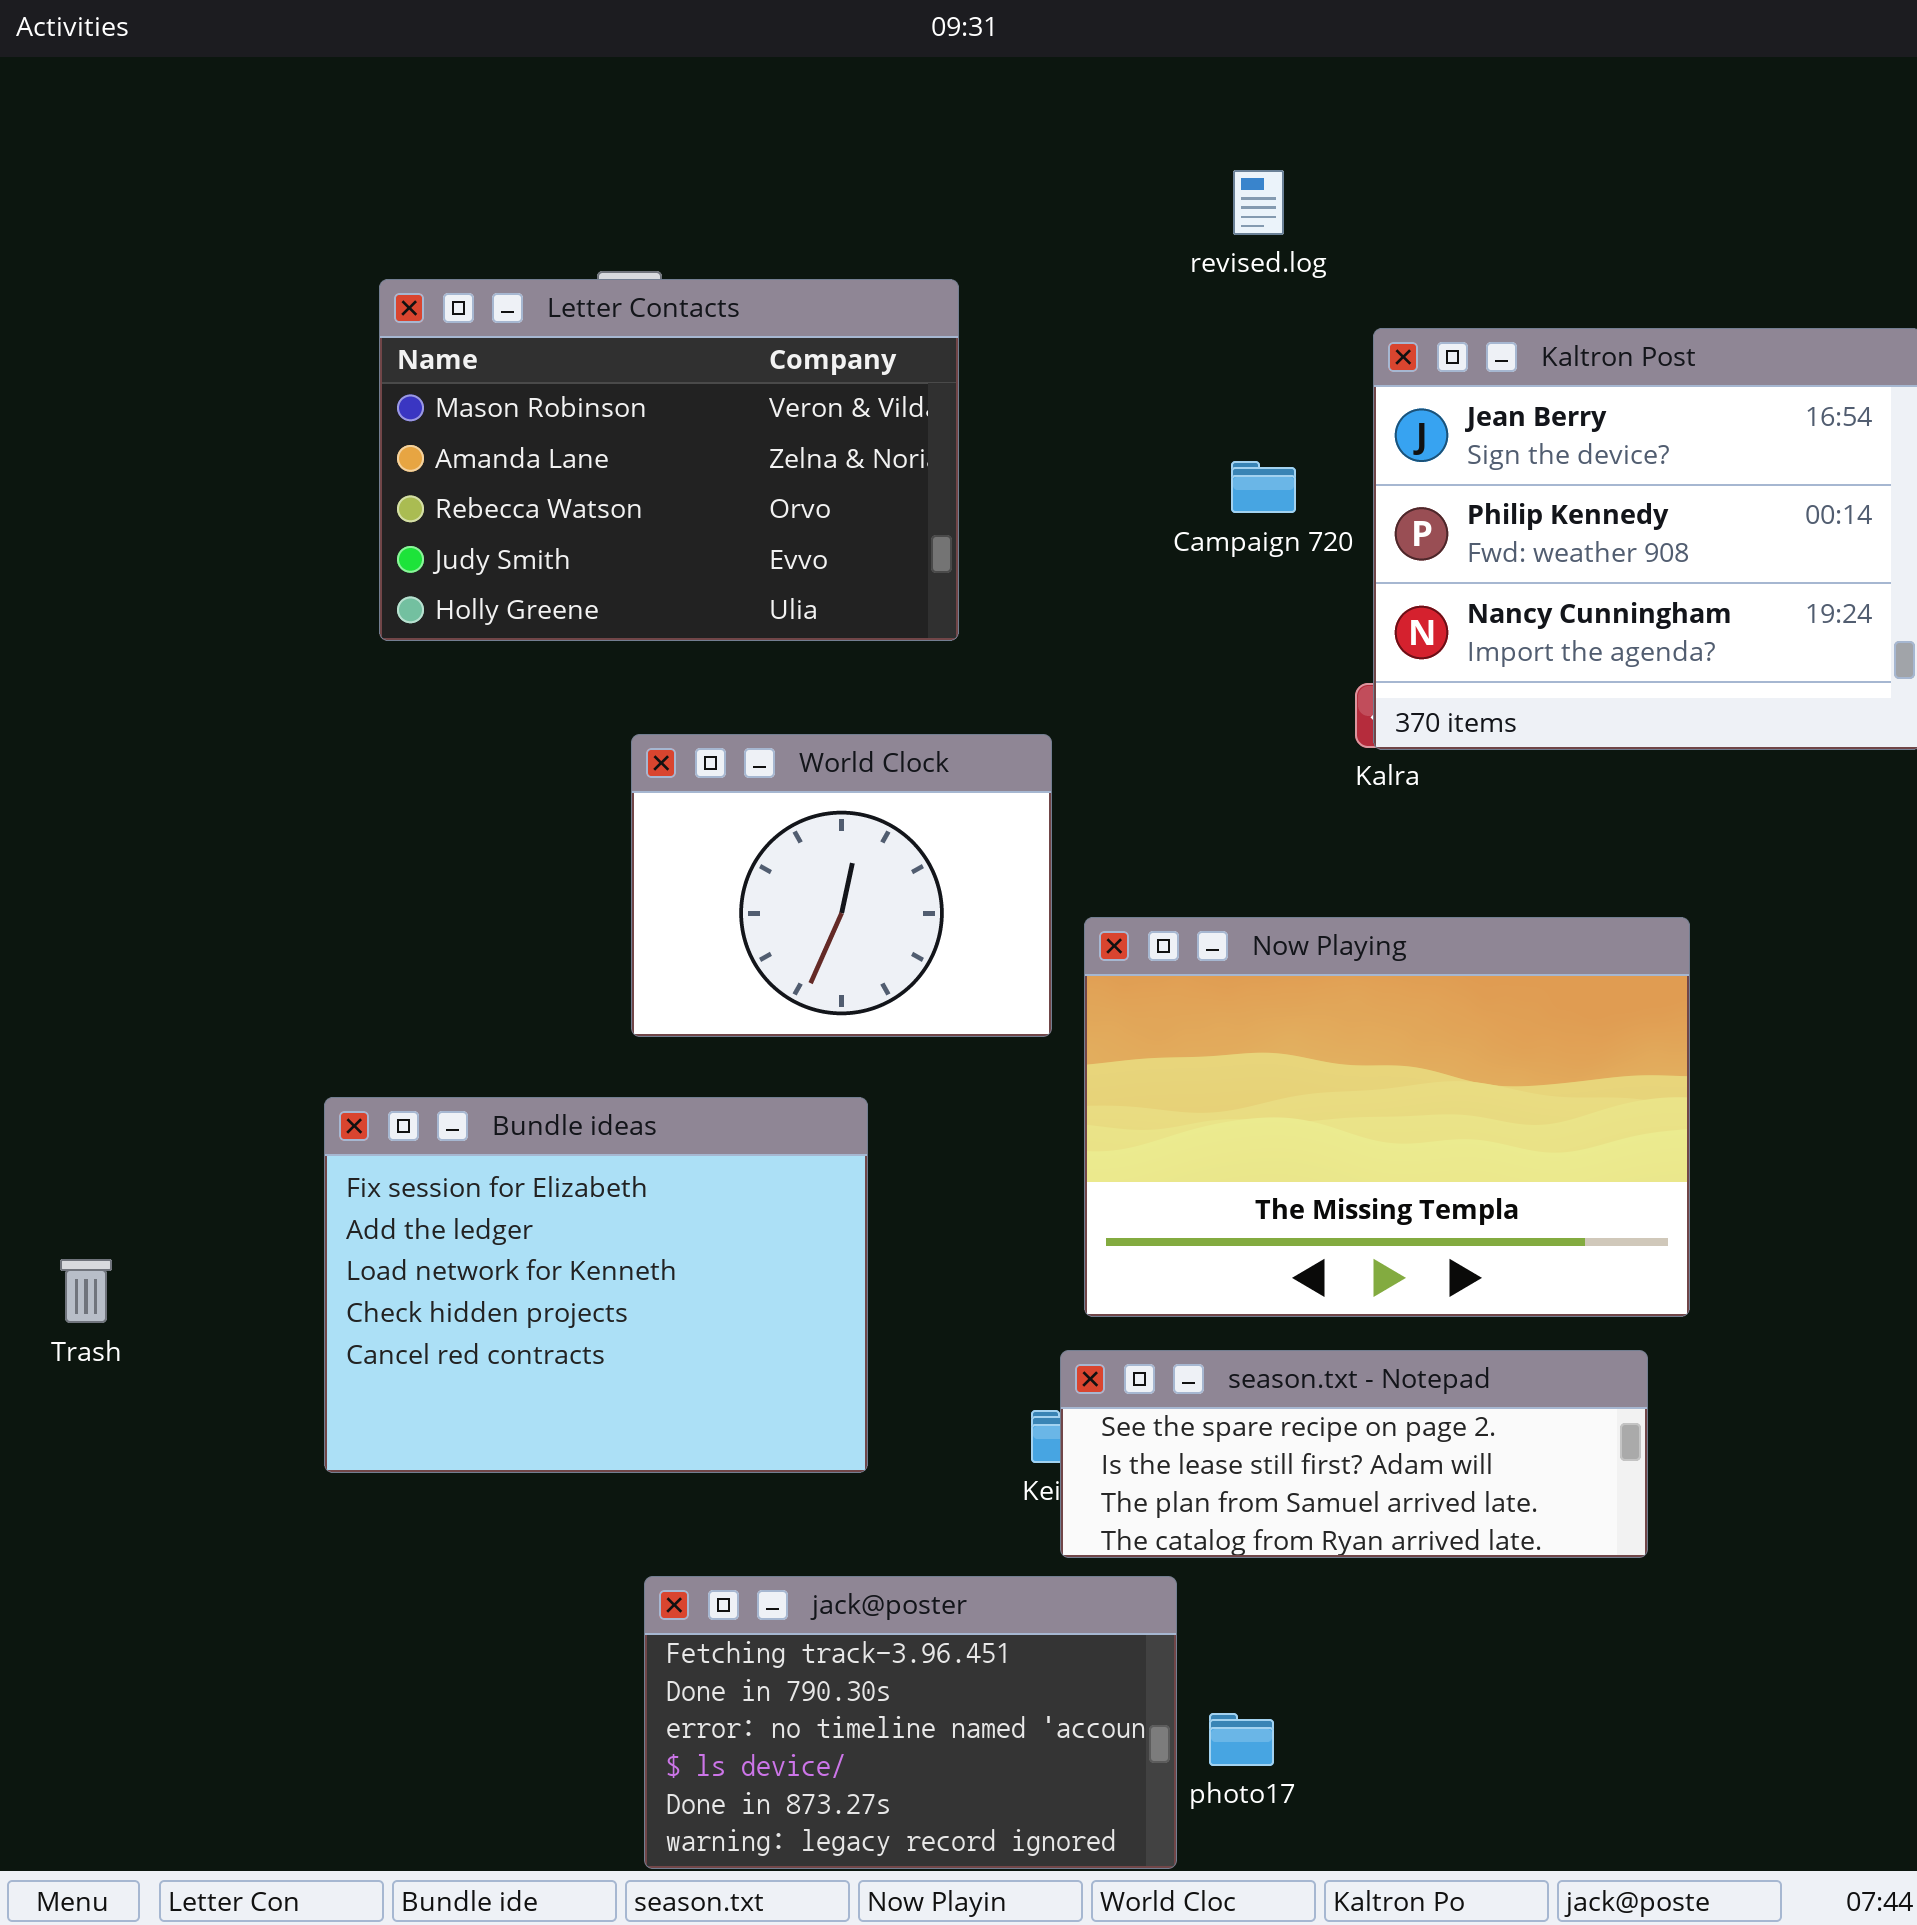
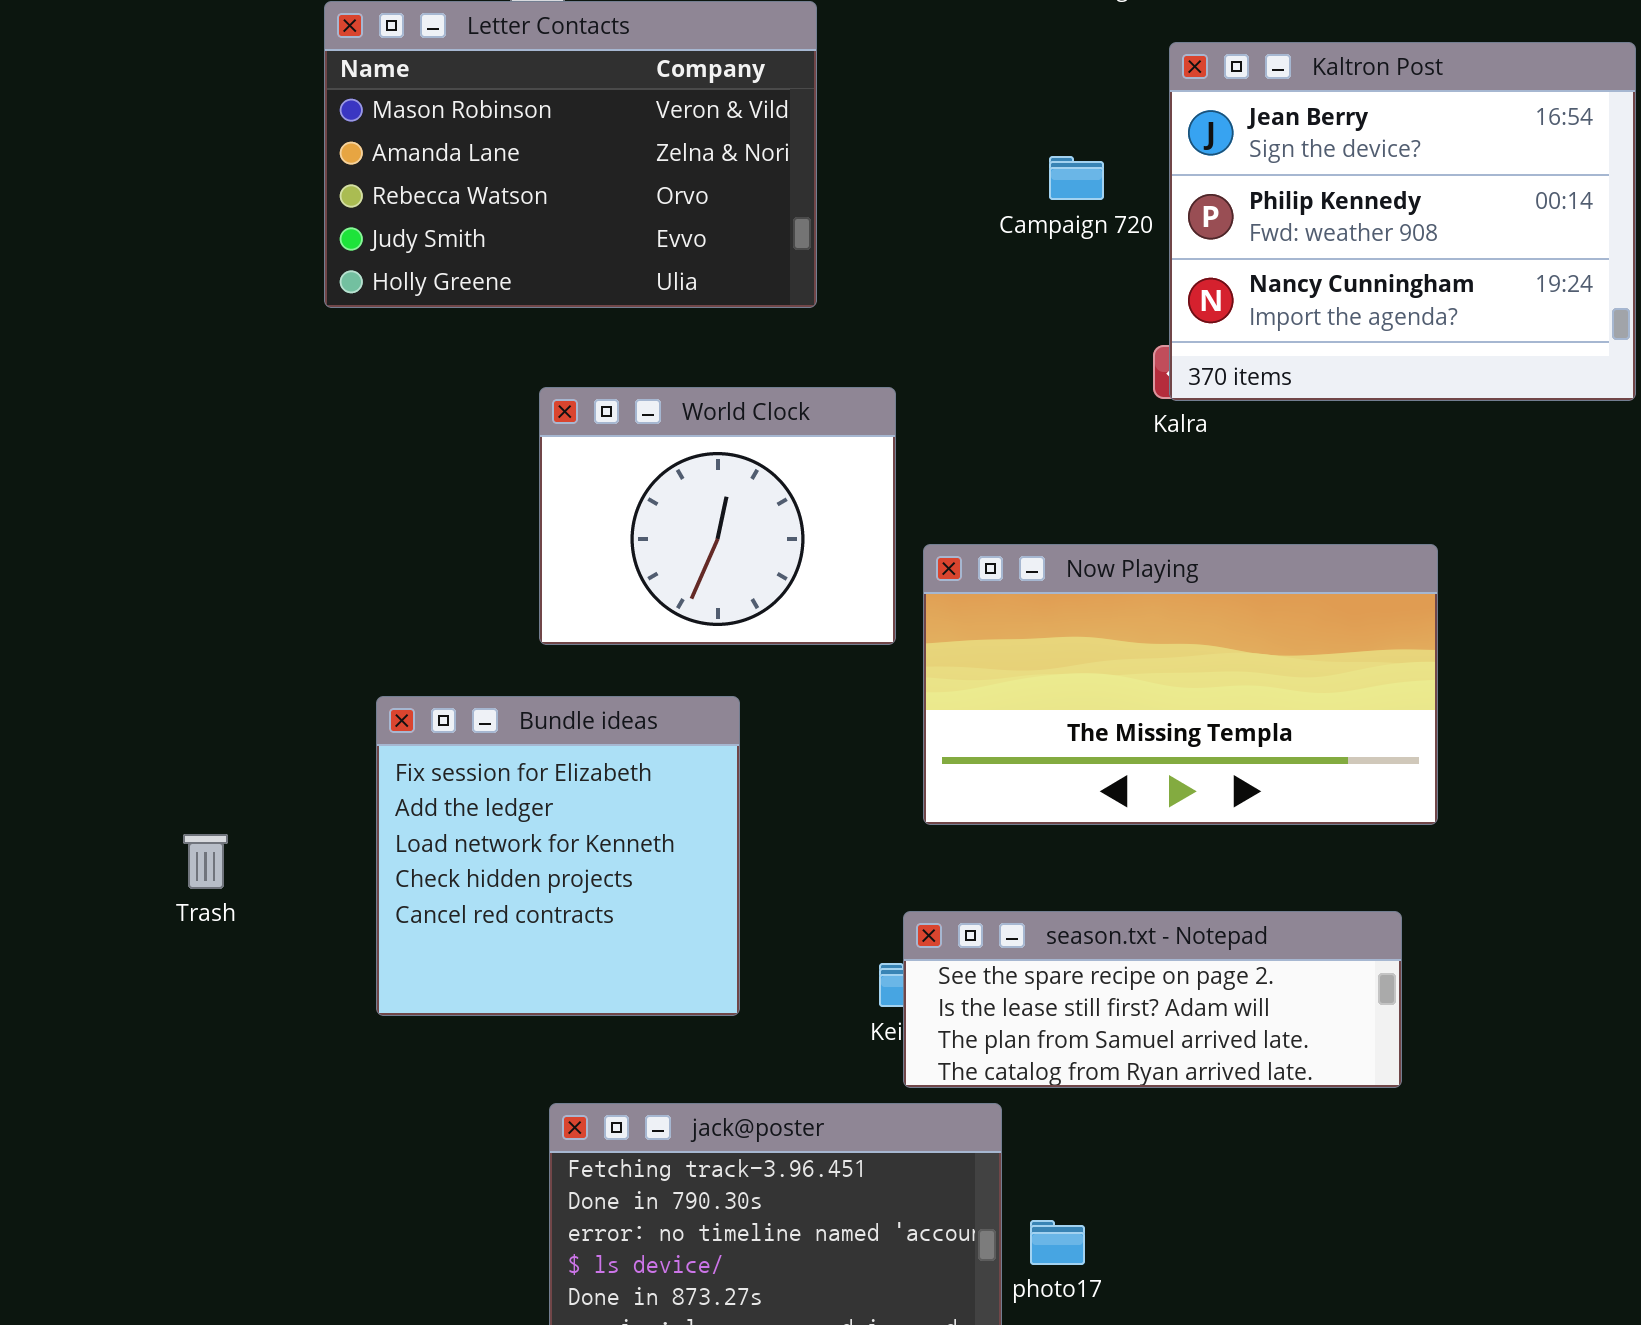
Now Playing: [1084,917,1690,1317] -> [923,544,1438,825], resized
Bundle ideas: [324,1097,868,1473] -> [376,696,740,1016], resized
Trash: [60,1259,112,1323] -> [183,834,228,889], moved

